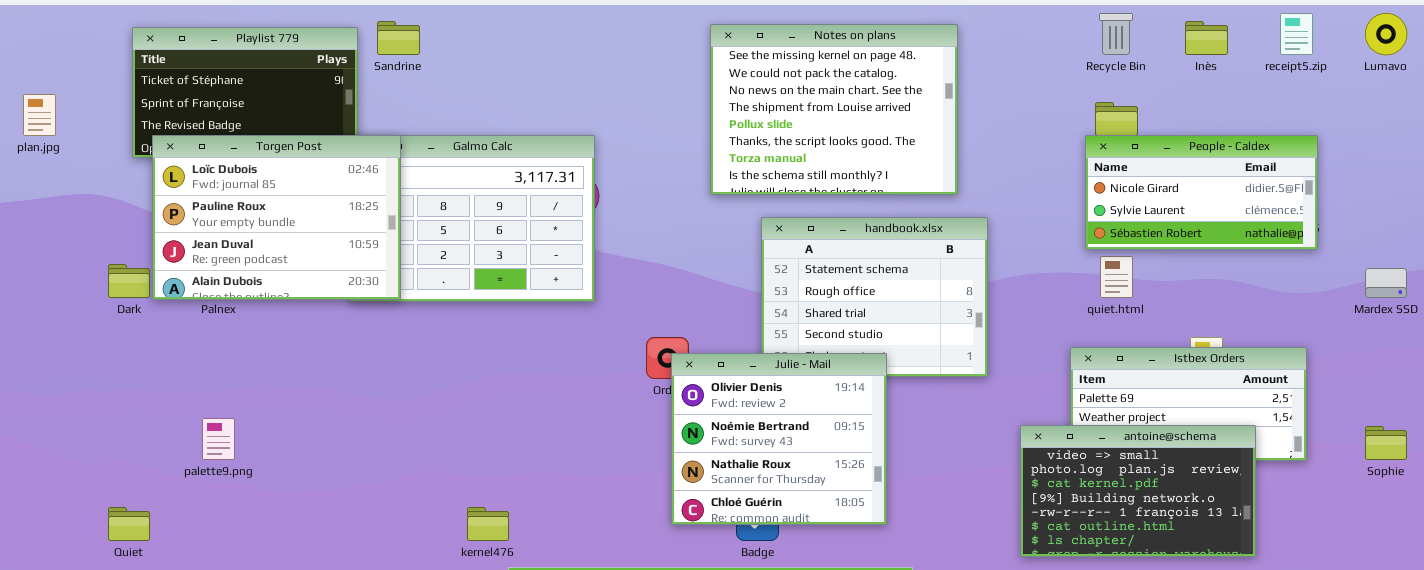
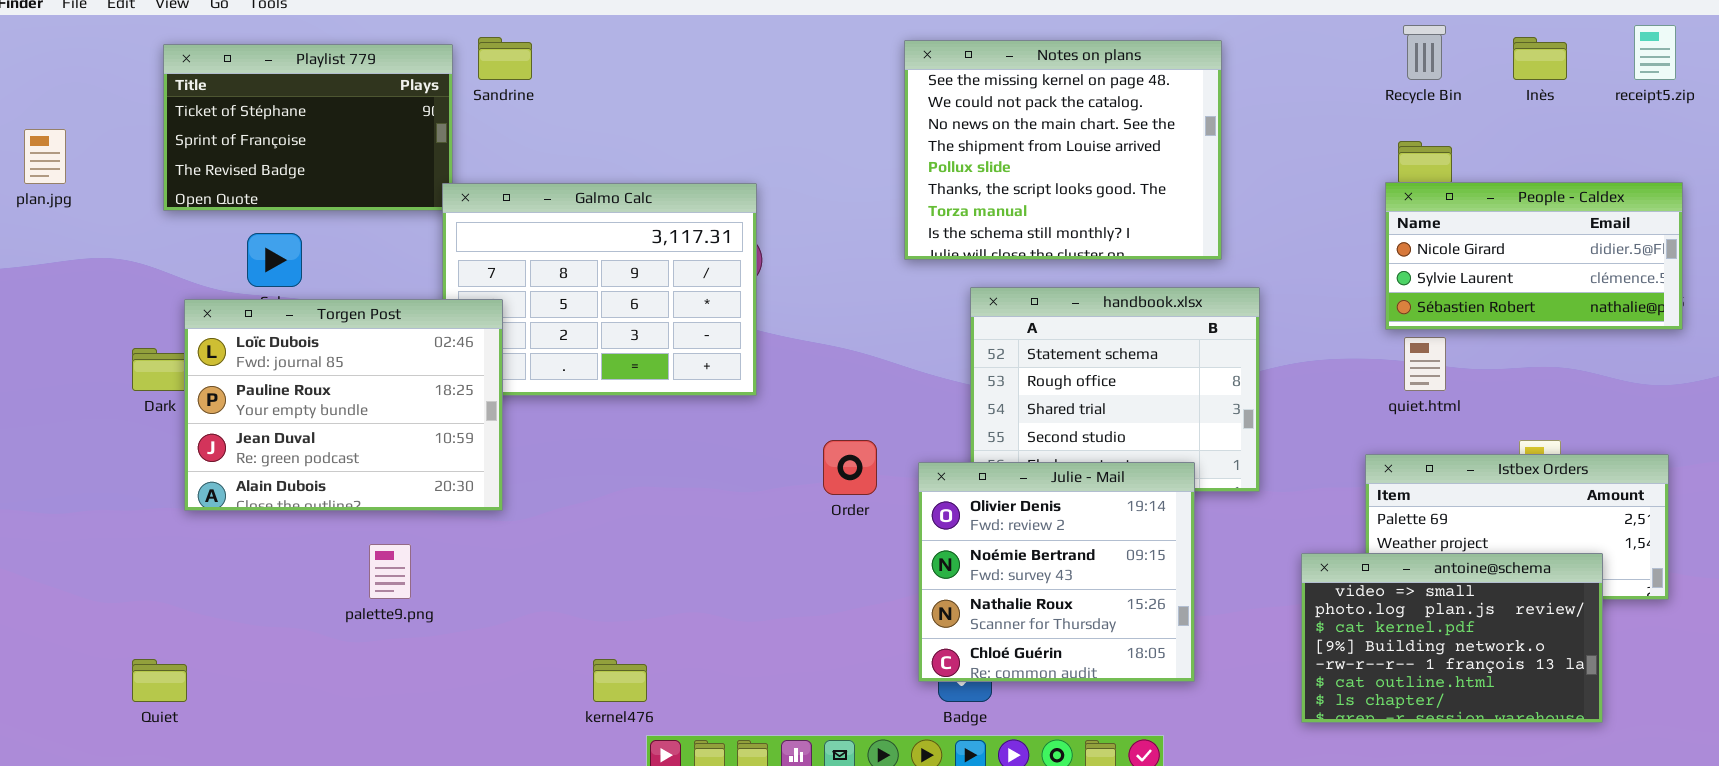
Torgen Post: [152,135,401,300] -> [184,299,503,511], moved
Julie - Mail: [671,353,887,525] -> [918,462,1195,682], moved
palette9.png: [202,418,235,460] -> [369,544,411,599], moved

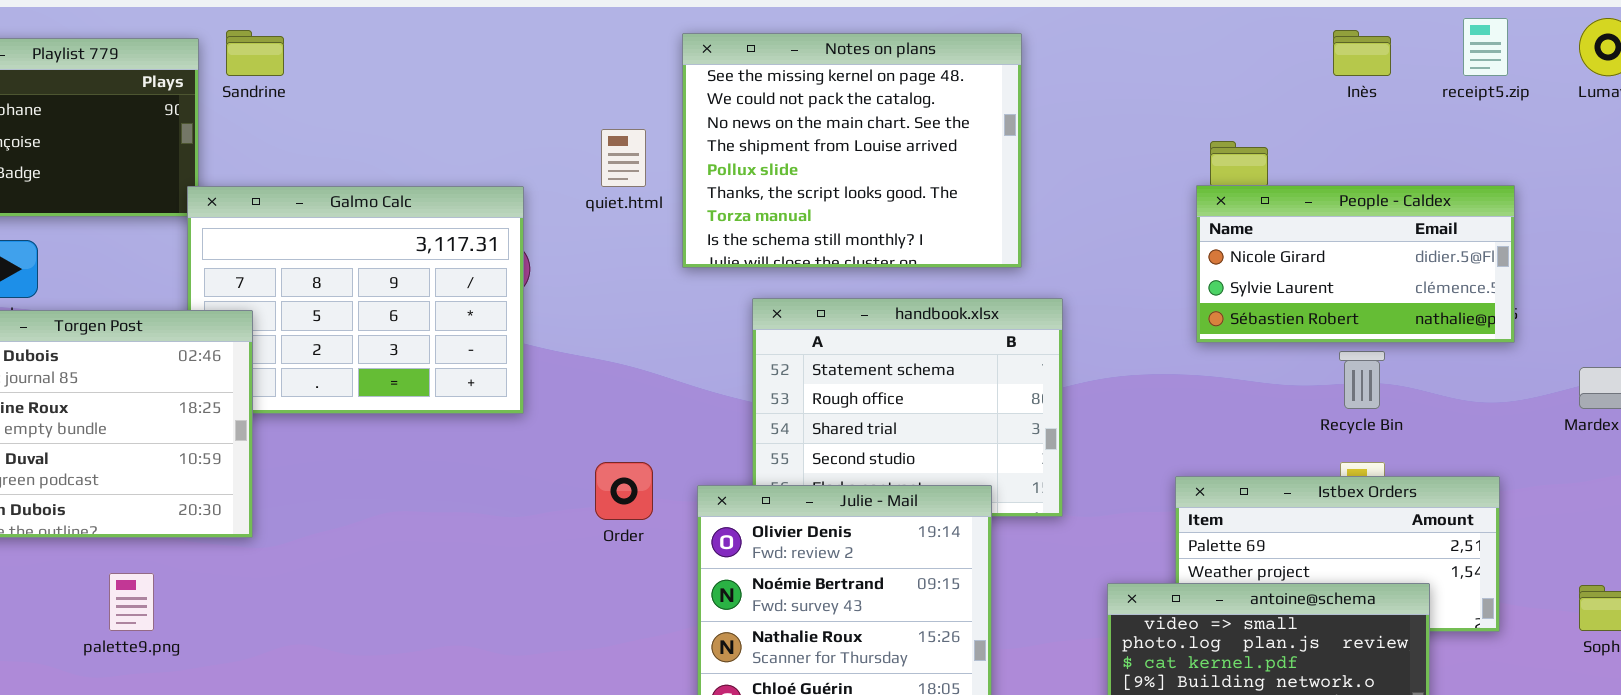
Recycle Bin: [1403,25,1446,80] -> [1339,351,1385,409], moved
quiet.html: [1404,337,1446,391] -> [601,129,646,187], moved

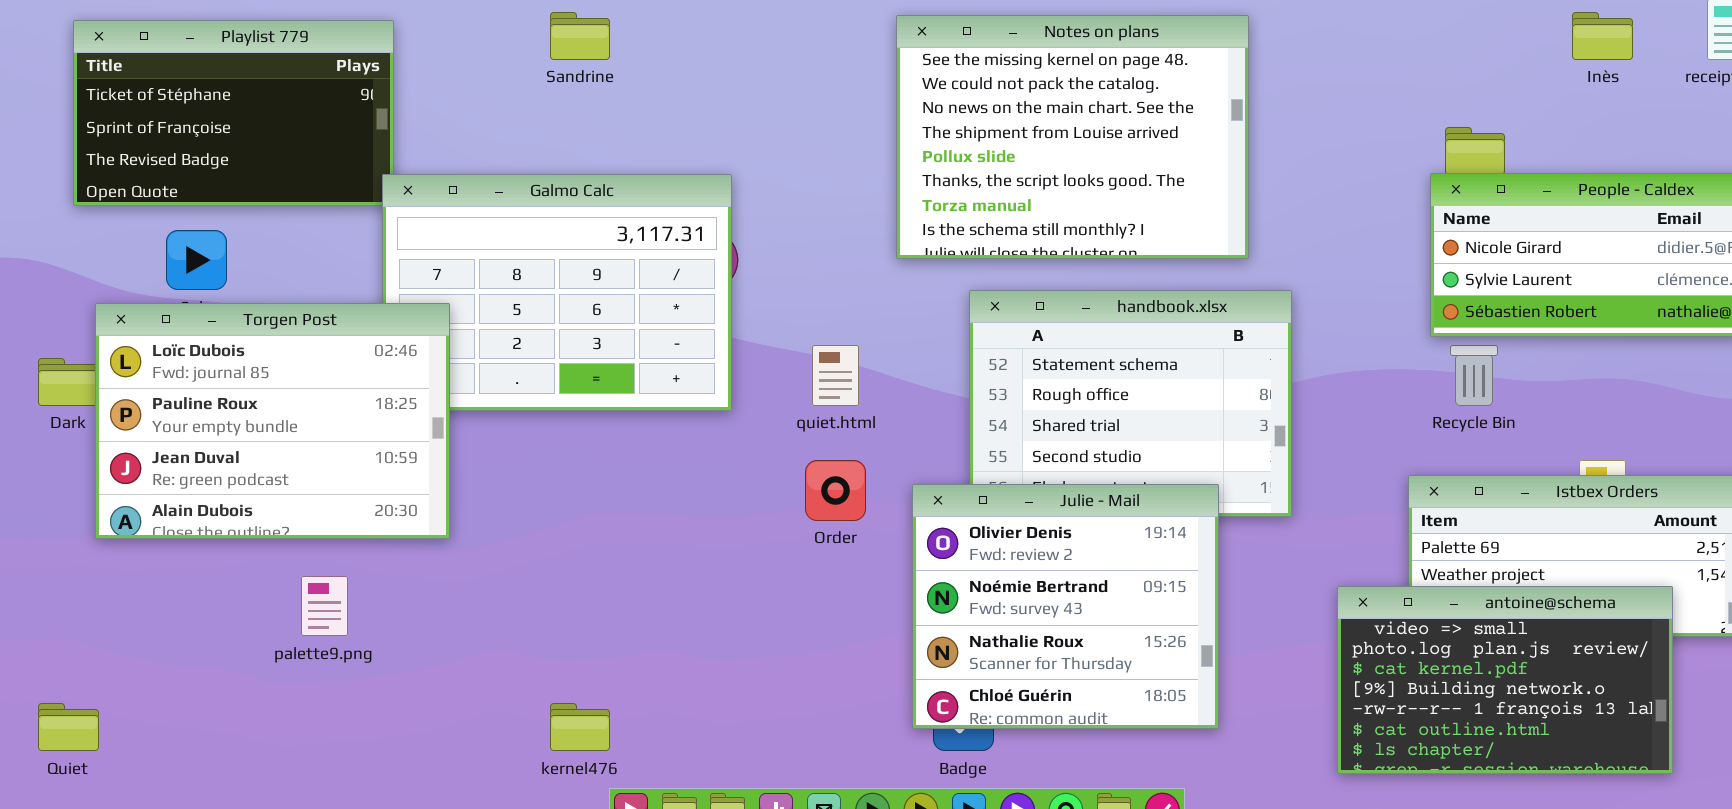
Sandrine: [226,30,284,76] -> [550,12,610,60], moved
quiet.html: [601,129,646,187] -> [812,345,859,406], moved
Recycle Bin: [1339,351,1385,409] -> [1450,345,1498,406], moved

